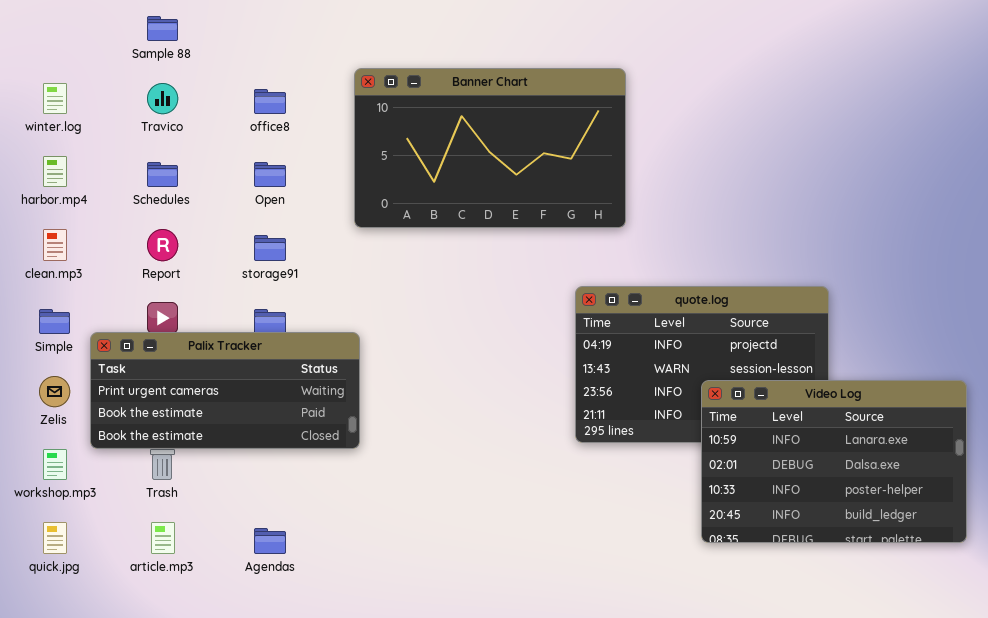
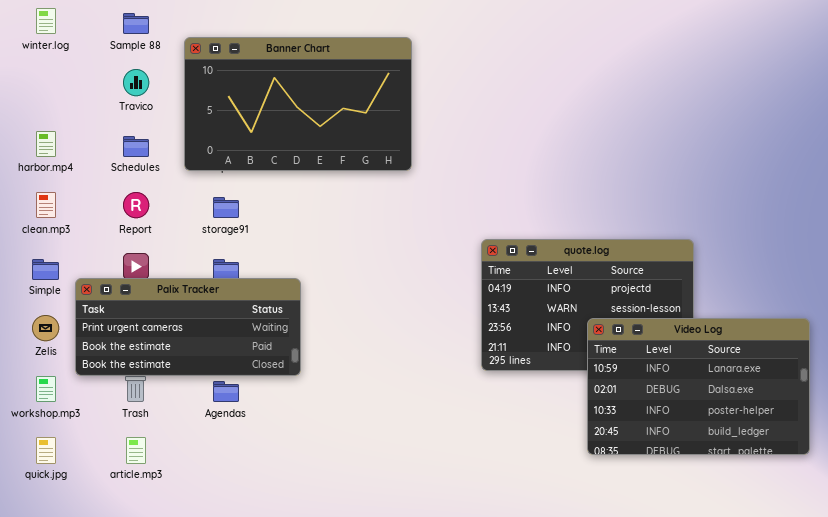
Banner Chart: [354,68,626,228] -> [184,37,412,171], moved
winter.log: [43,83,67,114] -> [36,8,56,34], moved
Agendas: [254,528,286,554] -> [213,381,239,402], moved

